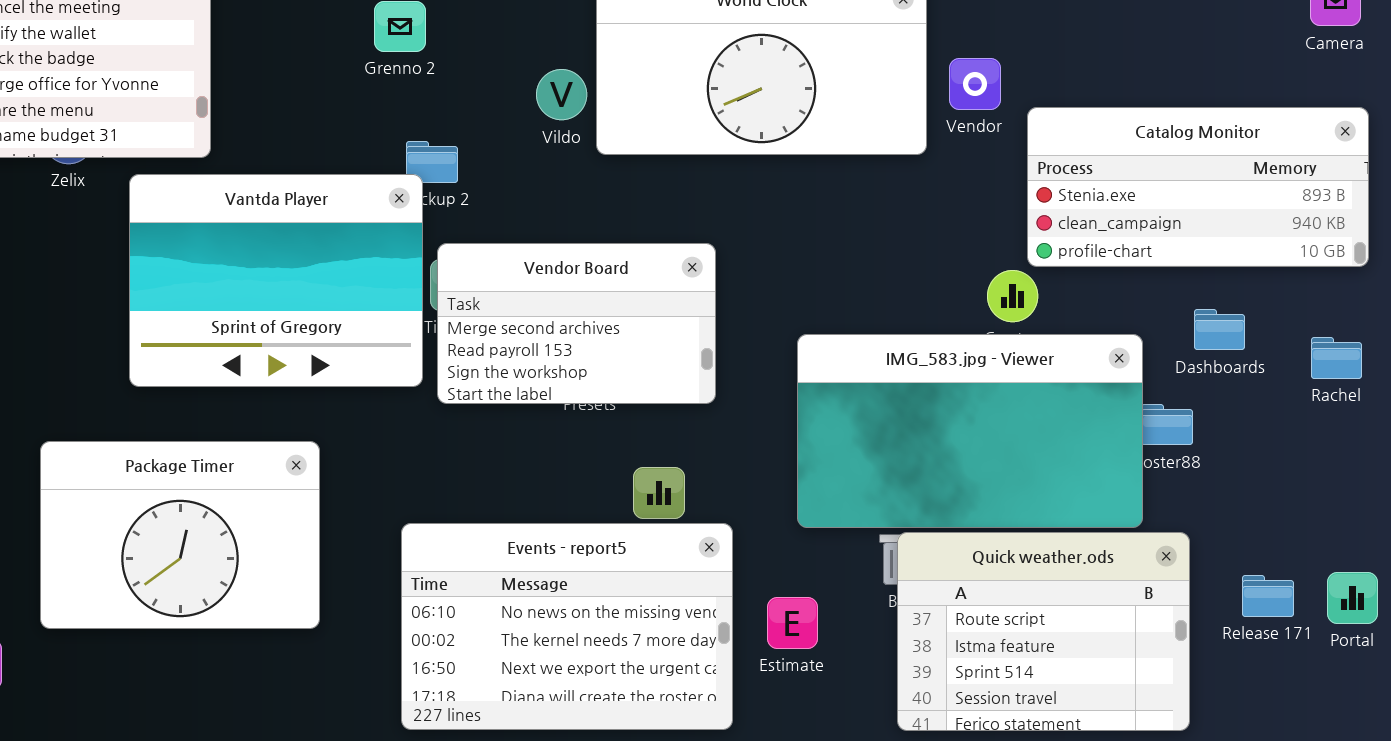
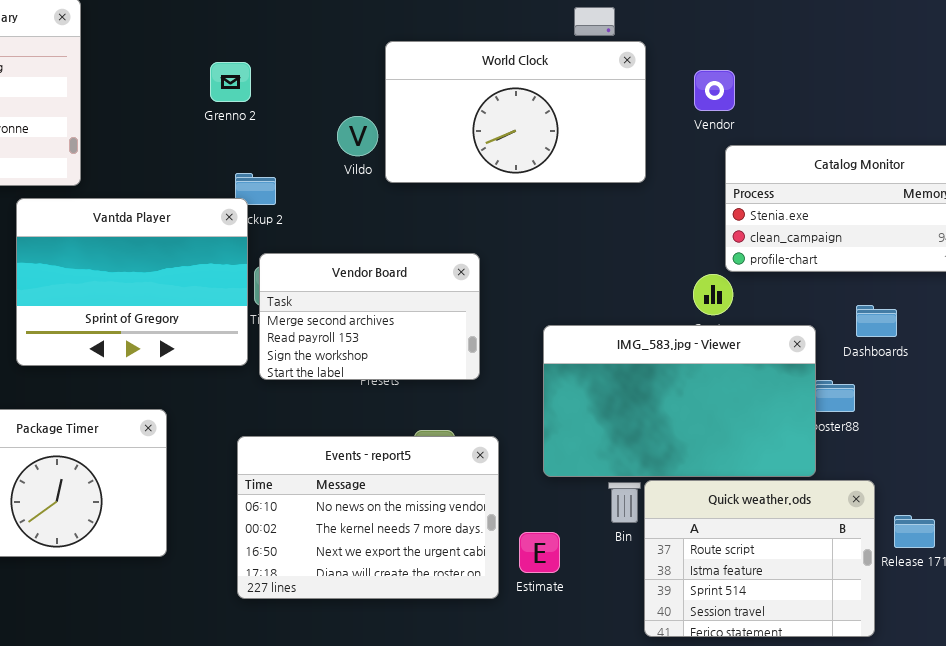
Vendor: [949,58,1001,110] -> [694,70,735,111], moved
Events - report5: [401,523,733,730] -> [237,436,499,599], moved
Quick weather.ods: [897,532,1190,731] -> [644,480,875,637], moved

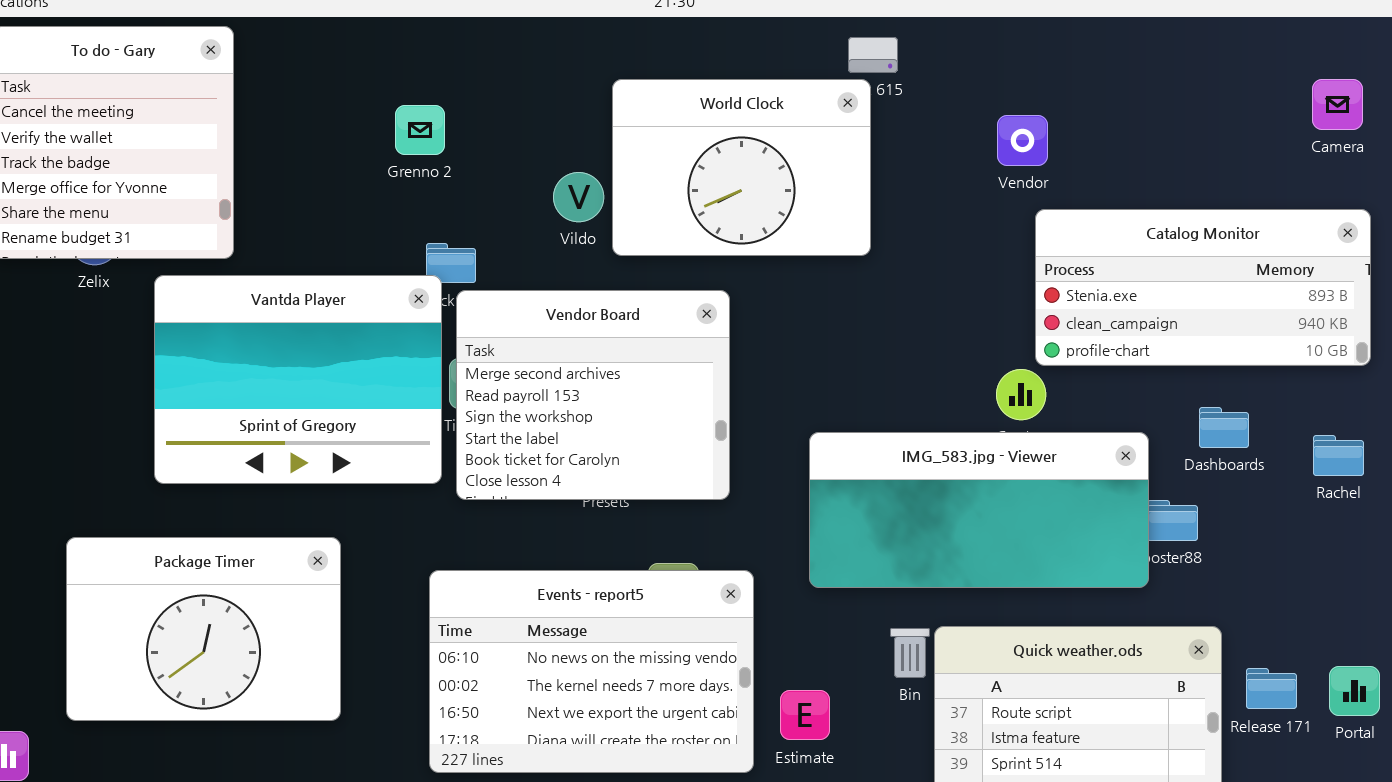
World Clock: [385,41,646,183] -> [612,79,871,256], resized
Vendor Board: [259,253,480,380] -> [456,290,730,500], resized
IMG_583.jpg - Viewer: [543,325,816,477] -> [809,432,1149,588], resized

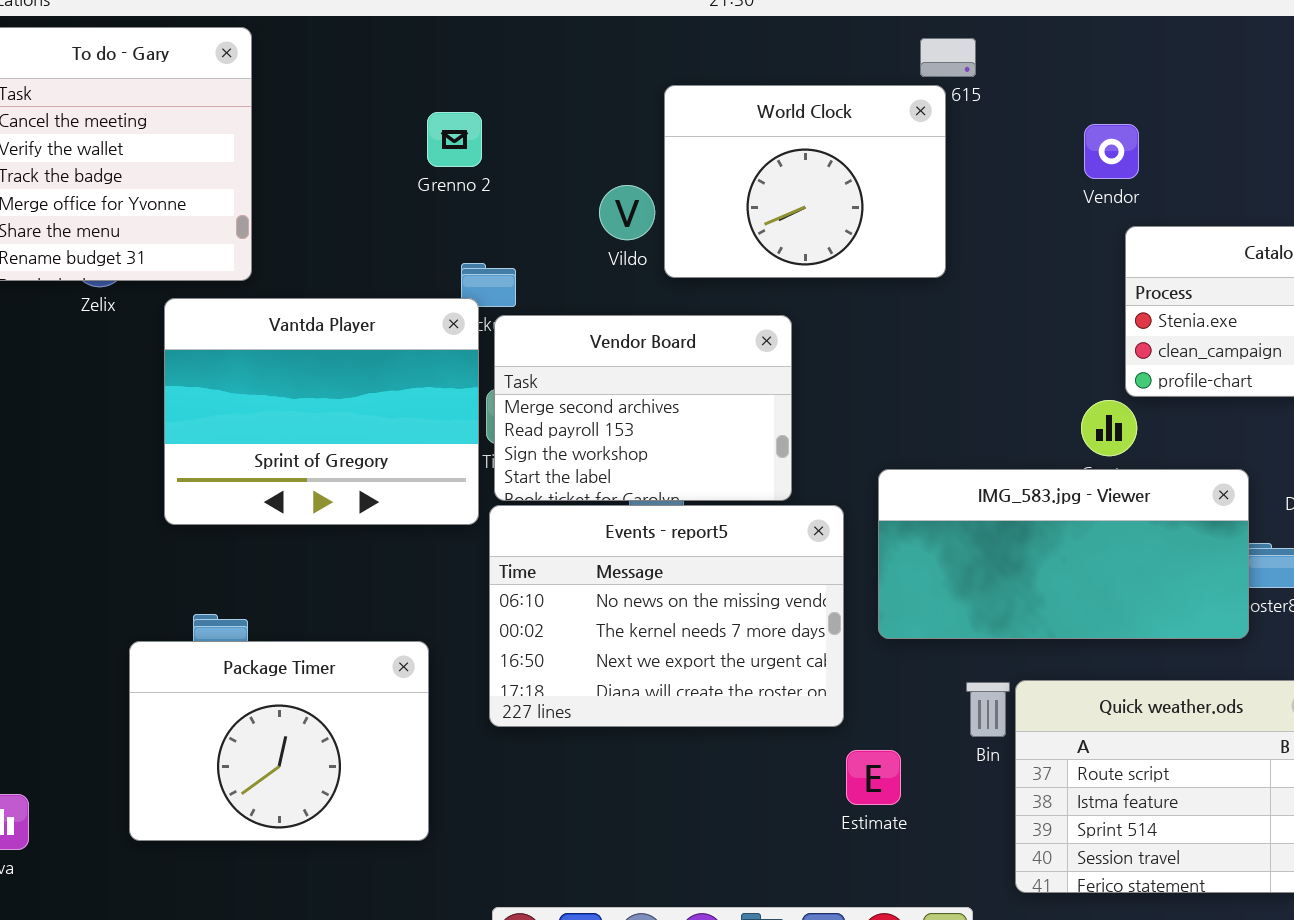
Vendor Board: [456,290,730,500] -> [494,315,792,501], resized
Package Timer: [66,537,341,721] -> [129,641,429,841], moved
Events - report5: [429,570,754,773] -> [489,505,844,727], moved

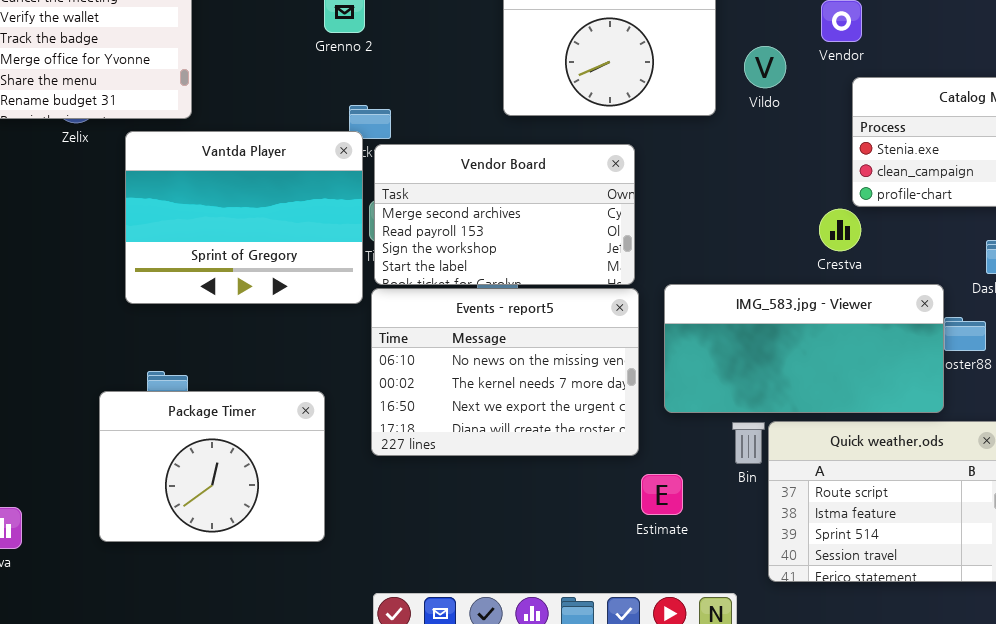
Vildo: [599,185,655,240] -> [744,46,786,88], moved
Vendor Board: [494,315,792,501] -> [374,144,635,285], resized
IMG_583.jpg - Viewer: [878,469,1249,639] -> [664,284,944,413], moved

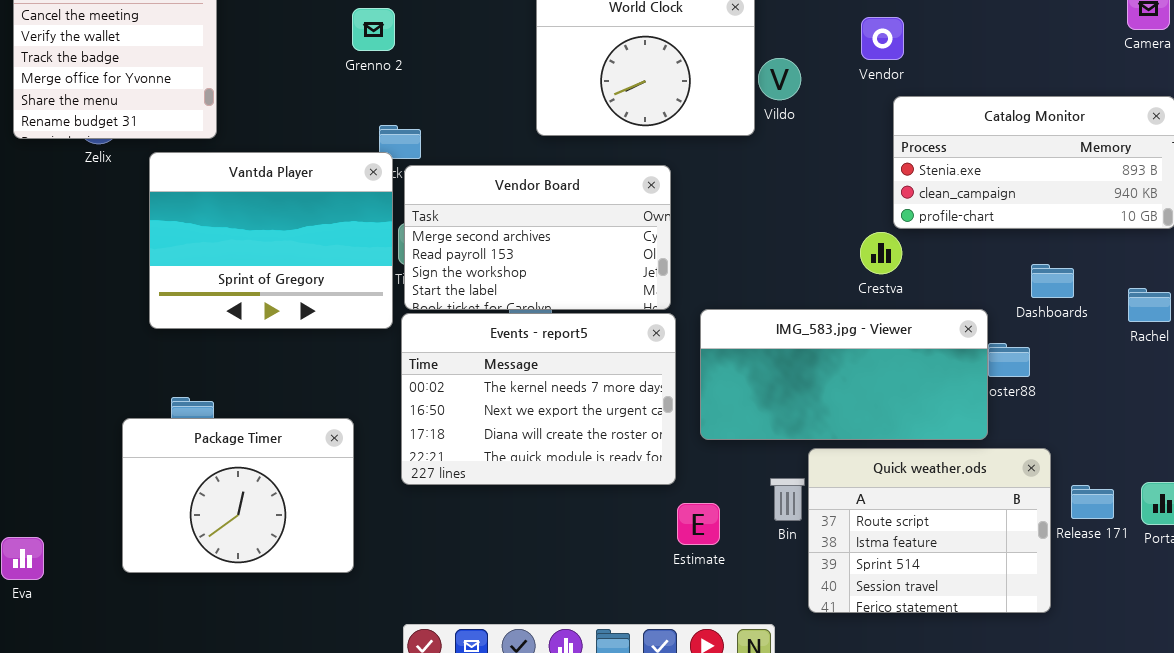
Vildo: [744,46,786,88] -> [758,58,801,100], moved
Events - report5: [371,288,639,456] -> [401,313,676,485], scrolled down 1 row
Bin: [732,422,765,464] -> [770,478,805,521], moved

